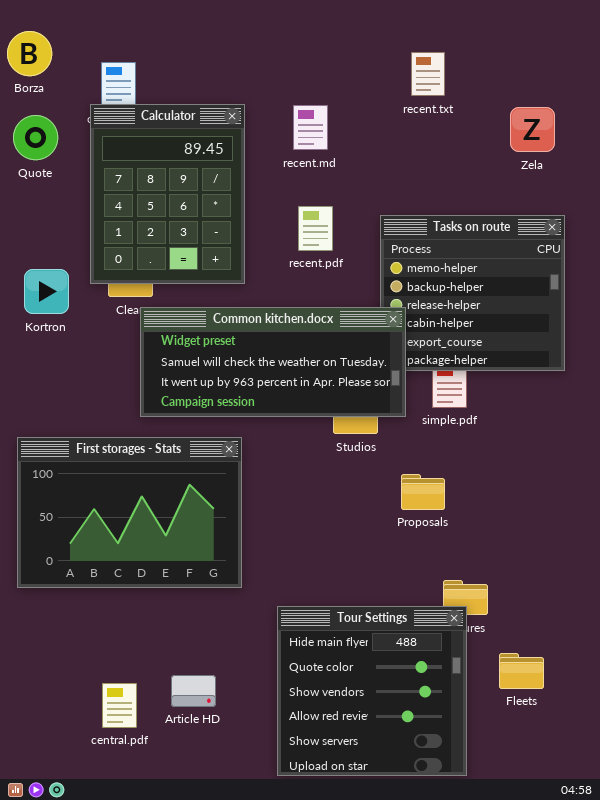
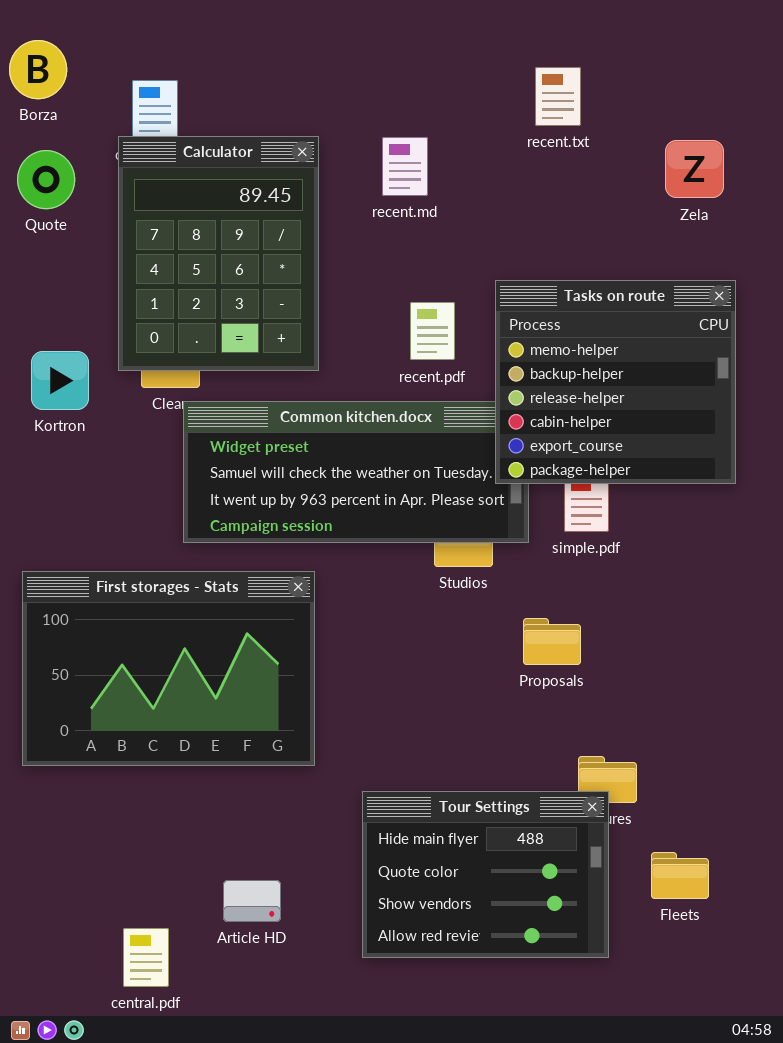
recent.pdf: [298,206,333,251] -> [410,302,455,360], moved
Tasks on route: [380,215,565,371] -> [495,280,736,484], raised
Tour Settings: [277,606,467,776] -> [362,791,609,958], resized
central.pdf: [102,683,137,728] -> [123,928,169,987], moved

